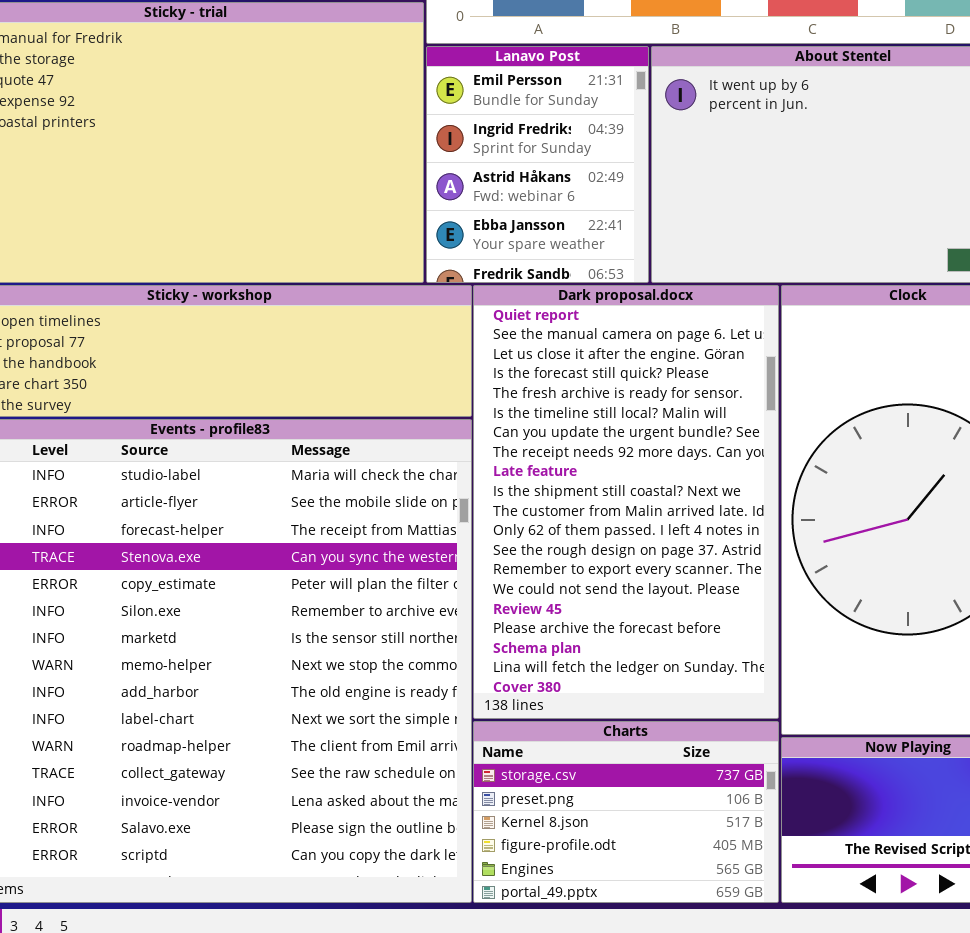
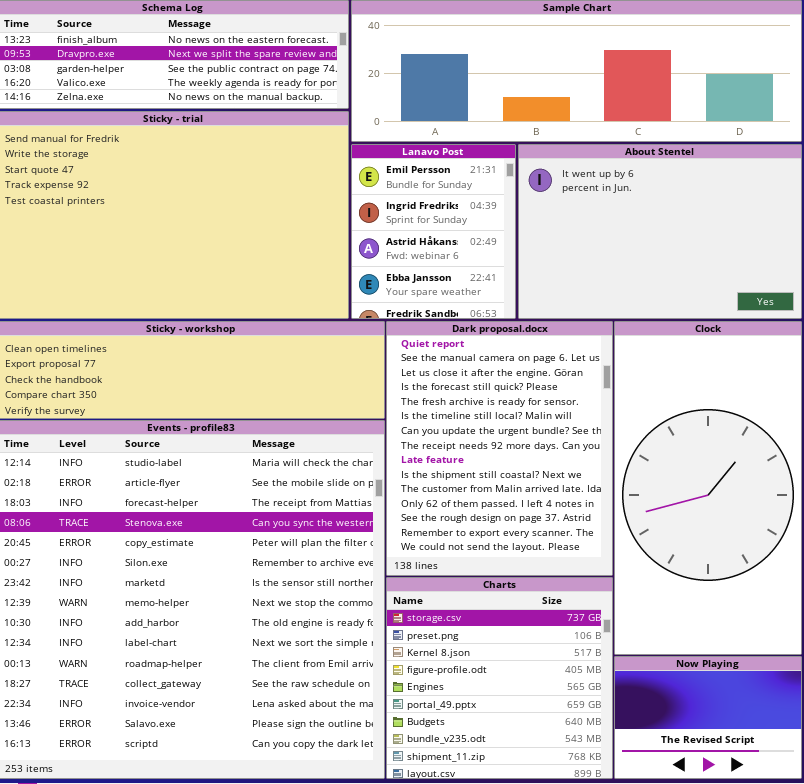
Dark proposal.docx: [473,285,779,719] -> [386,321,613,576], resized
Charts: [473,721,779,903] -> [386,577,613,779], resized

